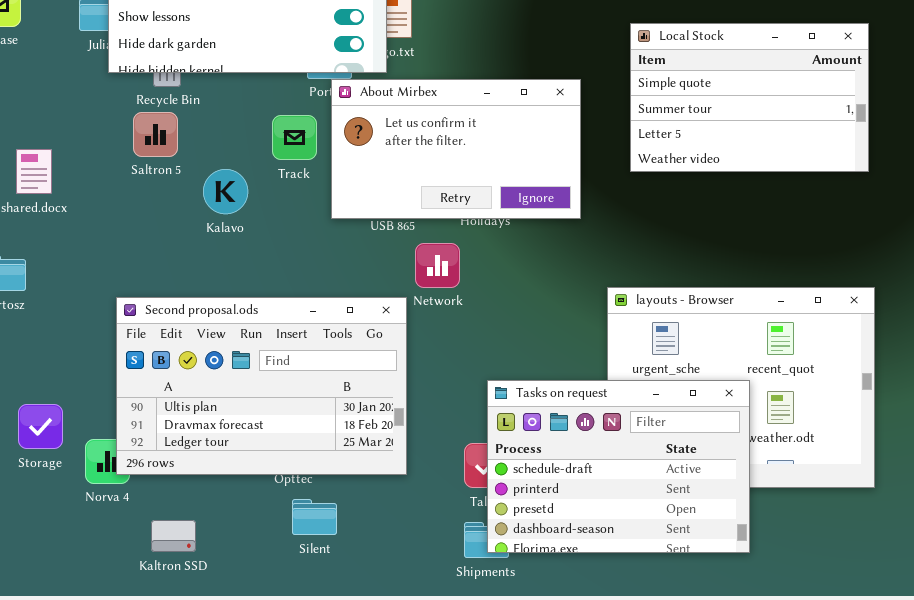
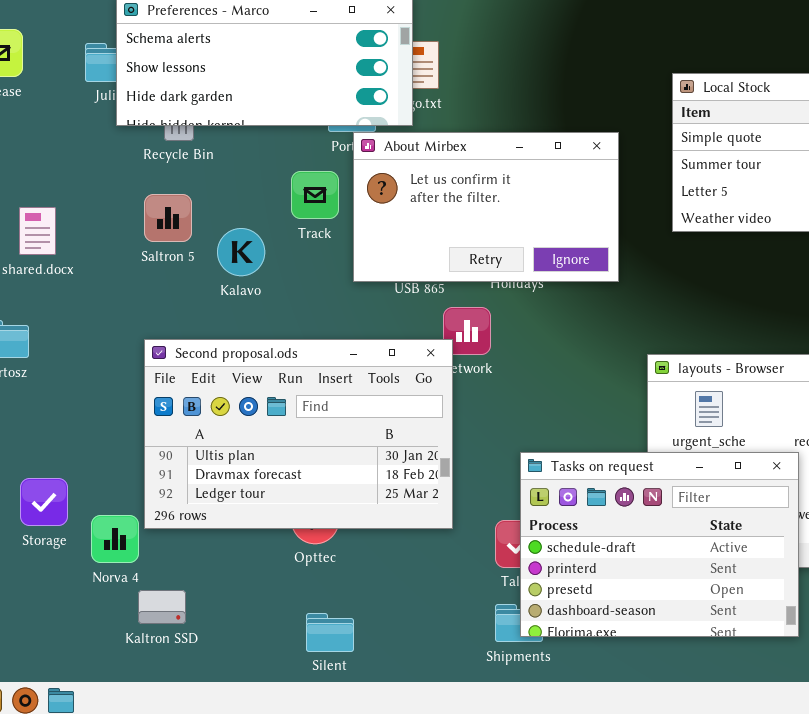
Saltron 5: [133,112,178,157] -> [144,194,192,242], moved
Second proposal.ods: [116,297,407,475] -> [144,339,453,529], moved
Silent: [292,499,337,535] -> [306,613,354,652], moved
Kaltron SSD: [151,520,196,552] -> [138,590,186,624], moved

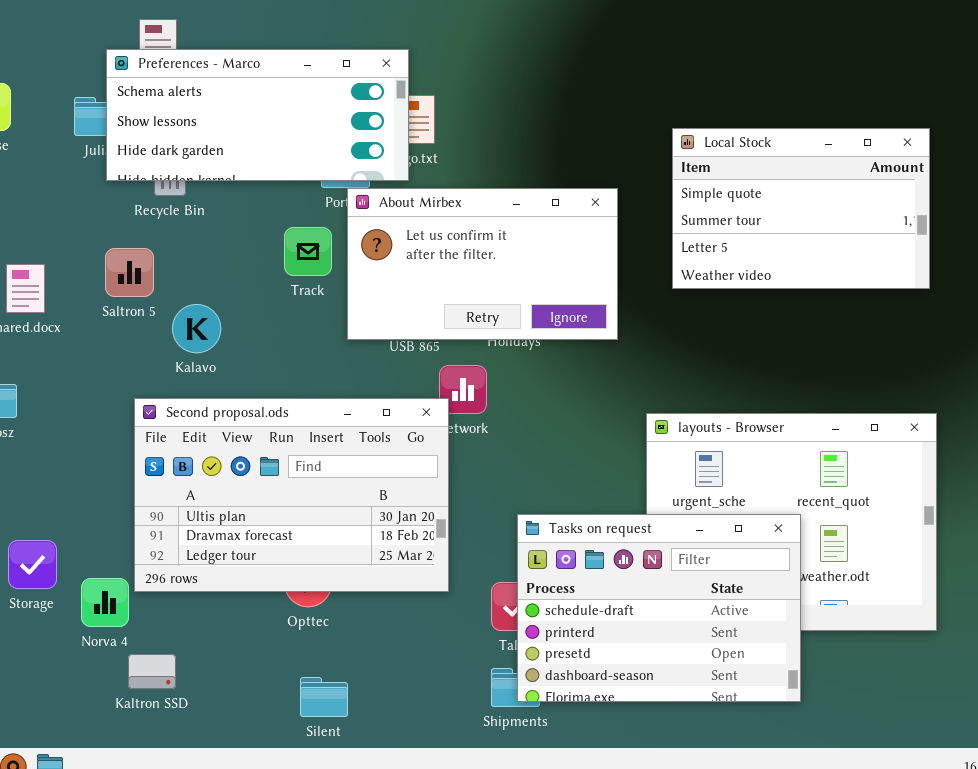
Saltron 5: [144,194,192,242] -> [105,248,154,297], moved
Kalavo: [217,228,265,276] -> [172,304,221,353], moved

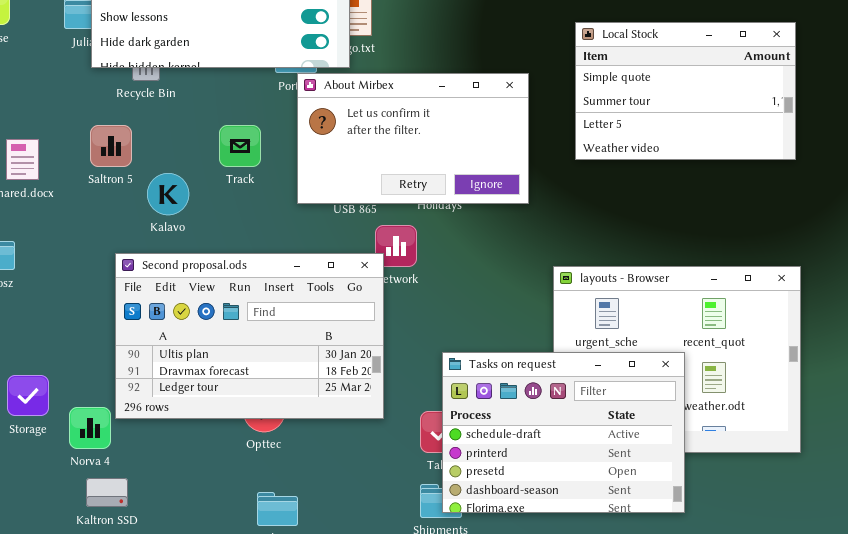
Track: [284,227,332,276] -> [219,125,261,167], moved
Kaltron SSD: [128,654,176,689] -> [86,478,128,507], moved

